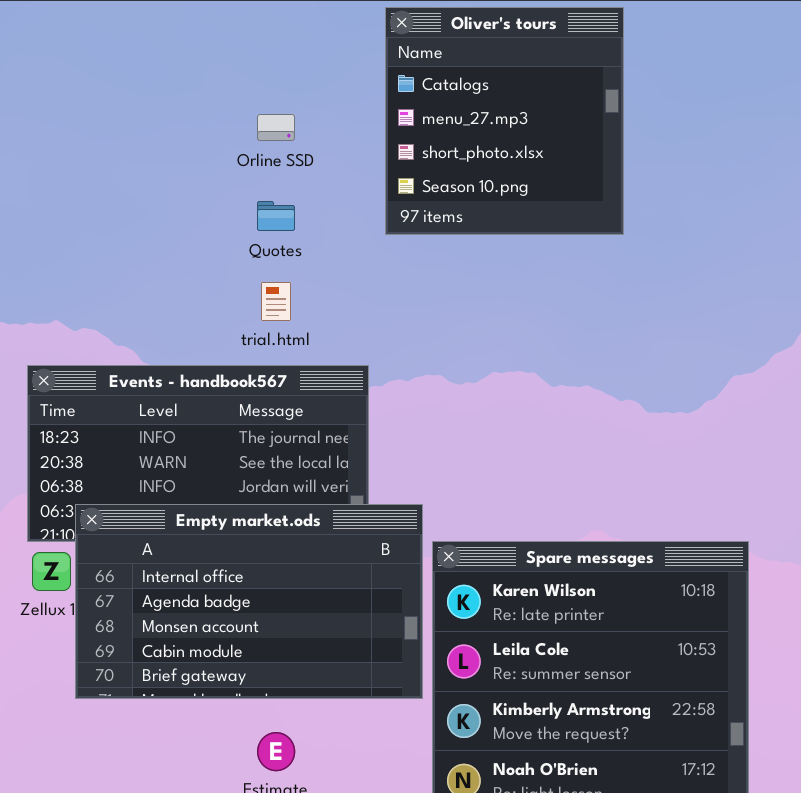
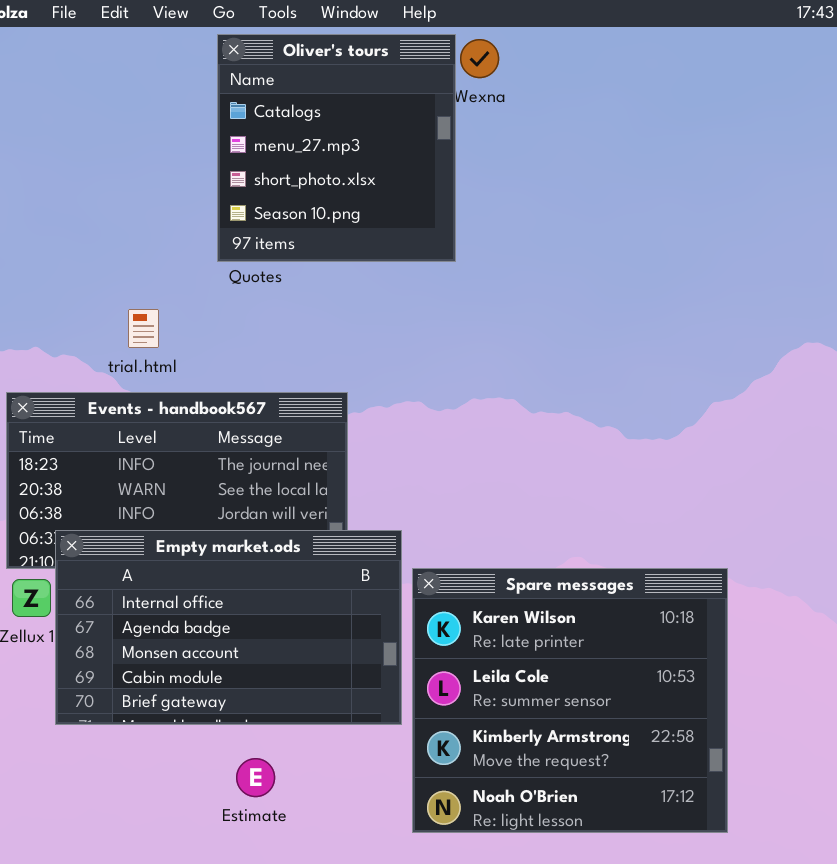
Oliver's tours: [385,7,624,235] -> [217,34,456,262], moved
trial.html: [261,282,291,321] -> [128,309,159,348], moved

